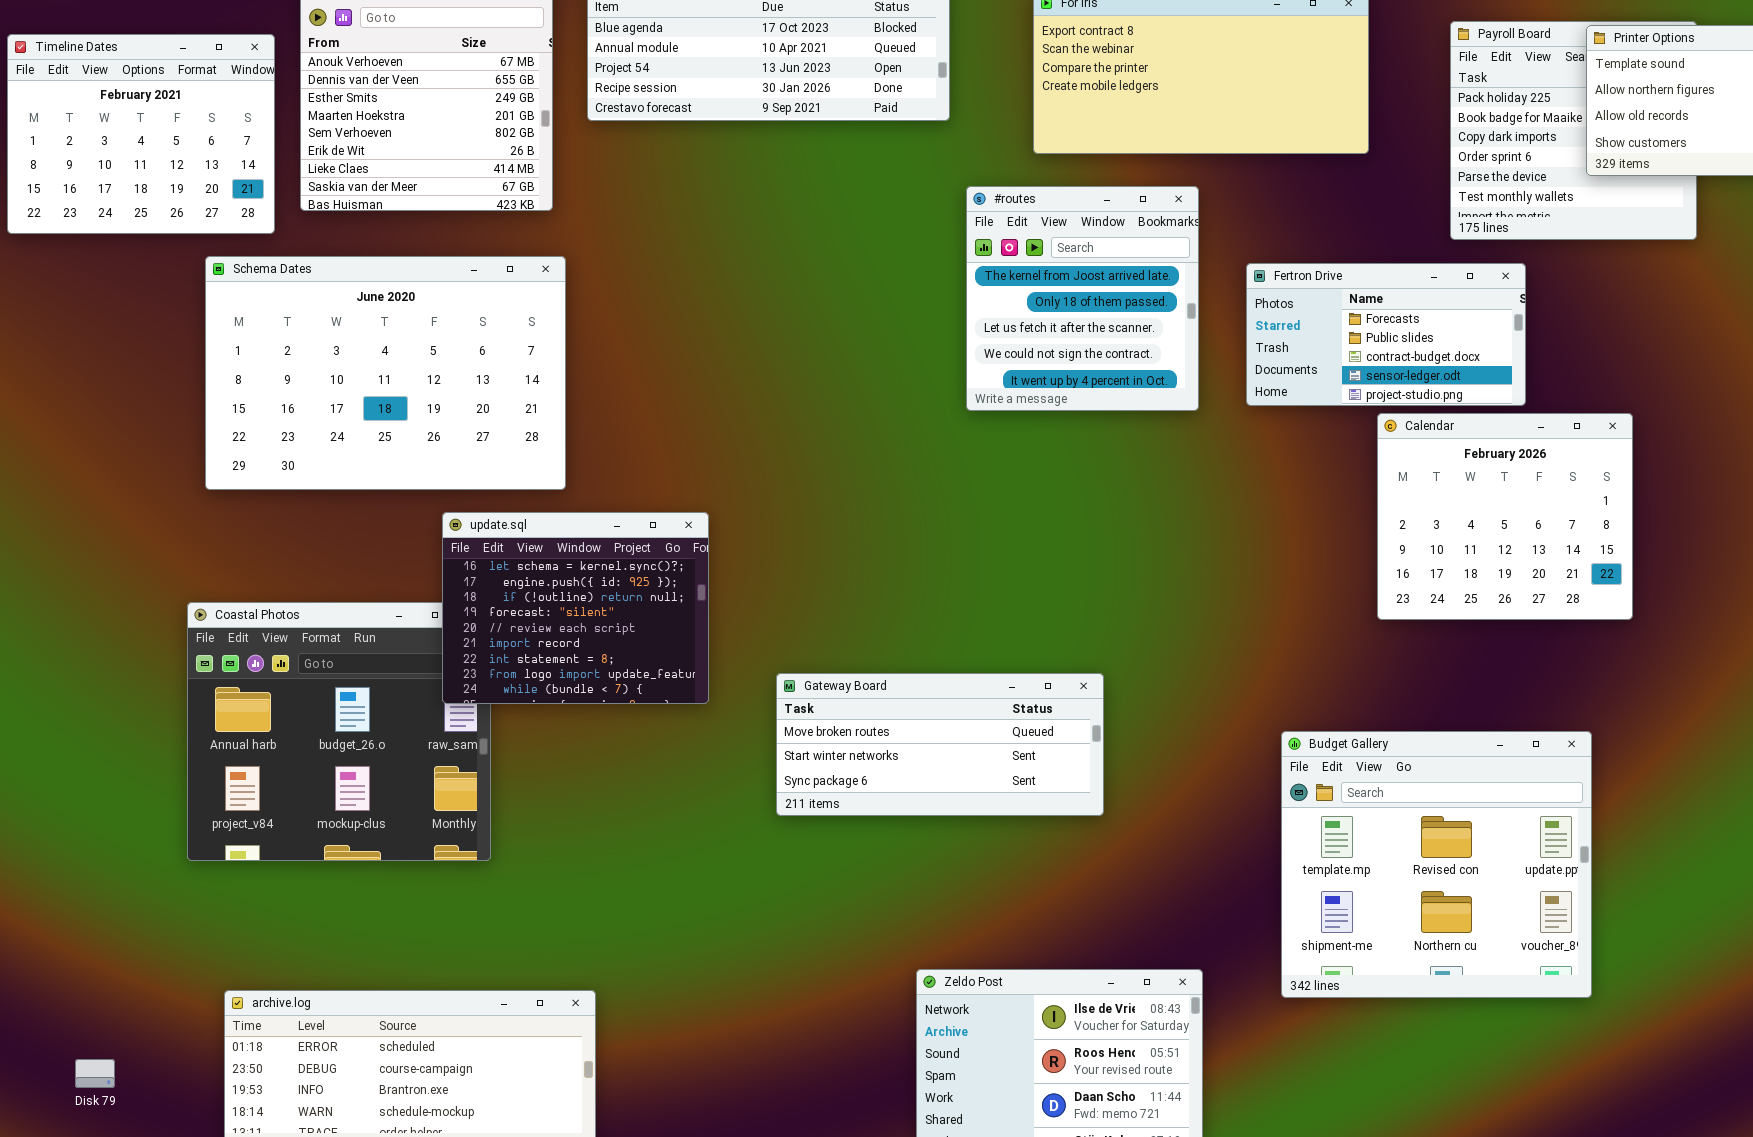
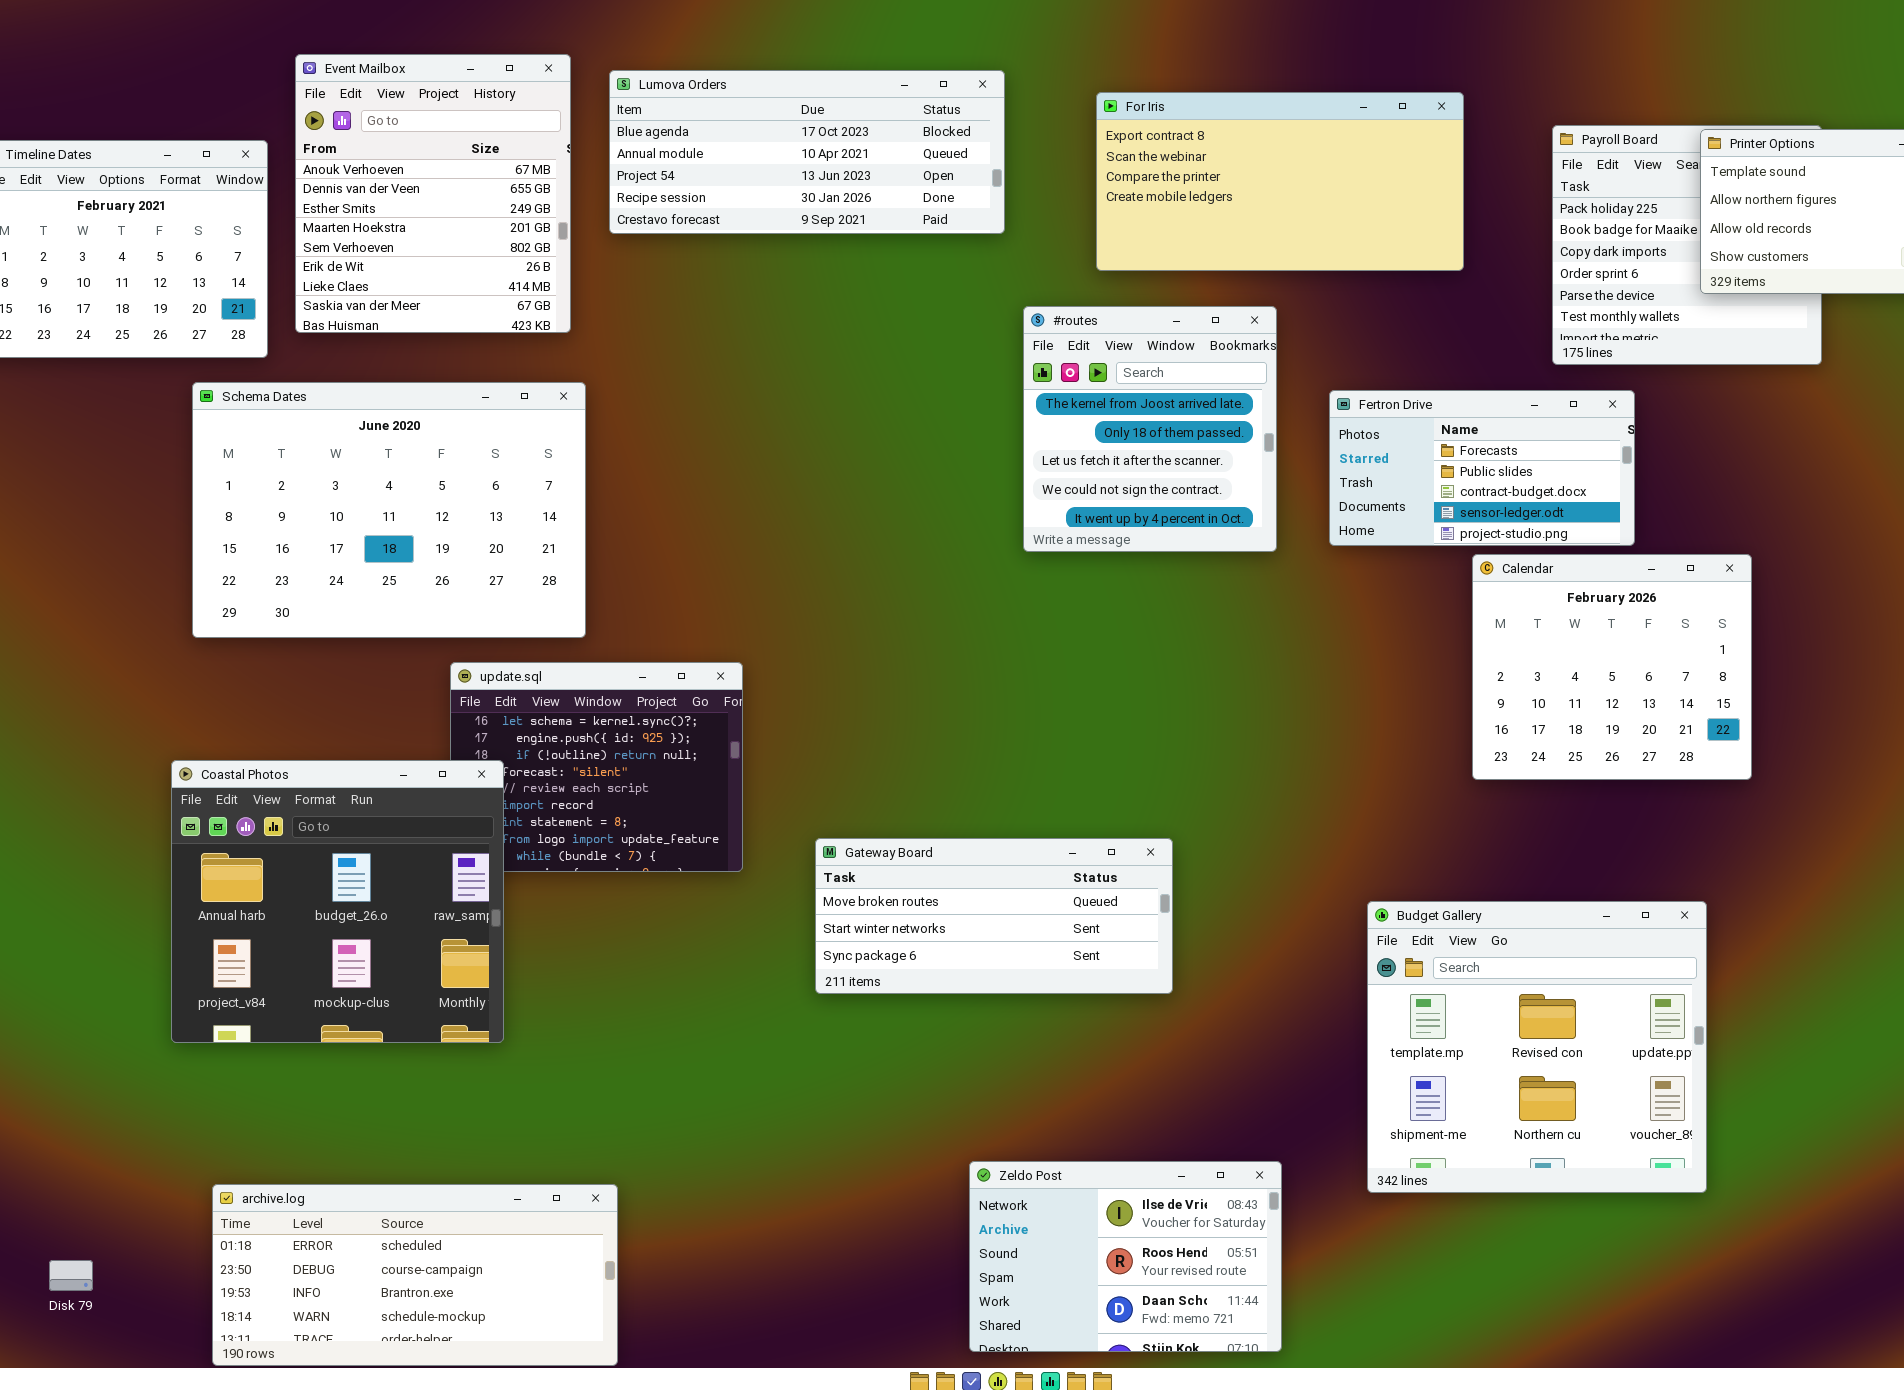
Coastal Photos: [187,602,491,861] -> [171,760,504,1043], raised

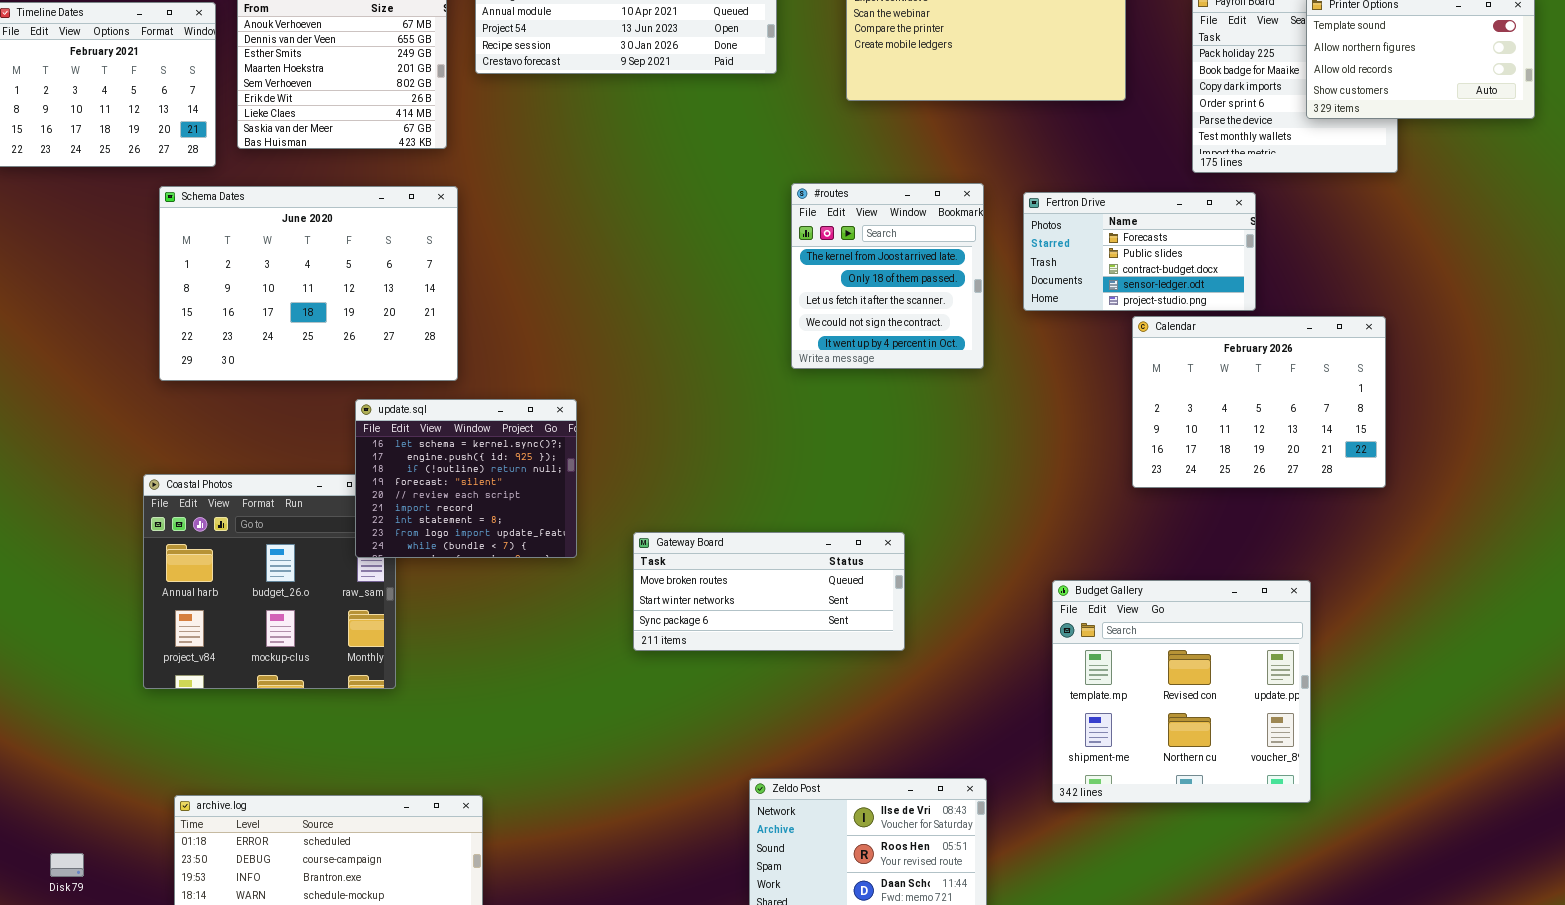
#routes: [1023,306,1277,552] -> [791,183,984,369], moved
Calendar: [1472,554,1752,780] -> [1132,316,1386,488], resized
update.sql: [450,662,743,872] -> [355,399,577,558], raised

